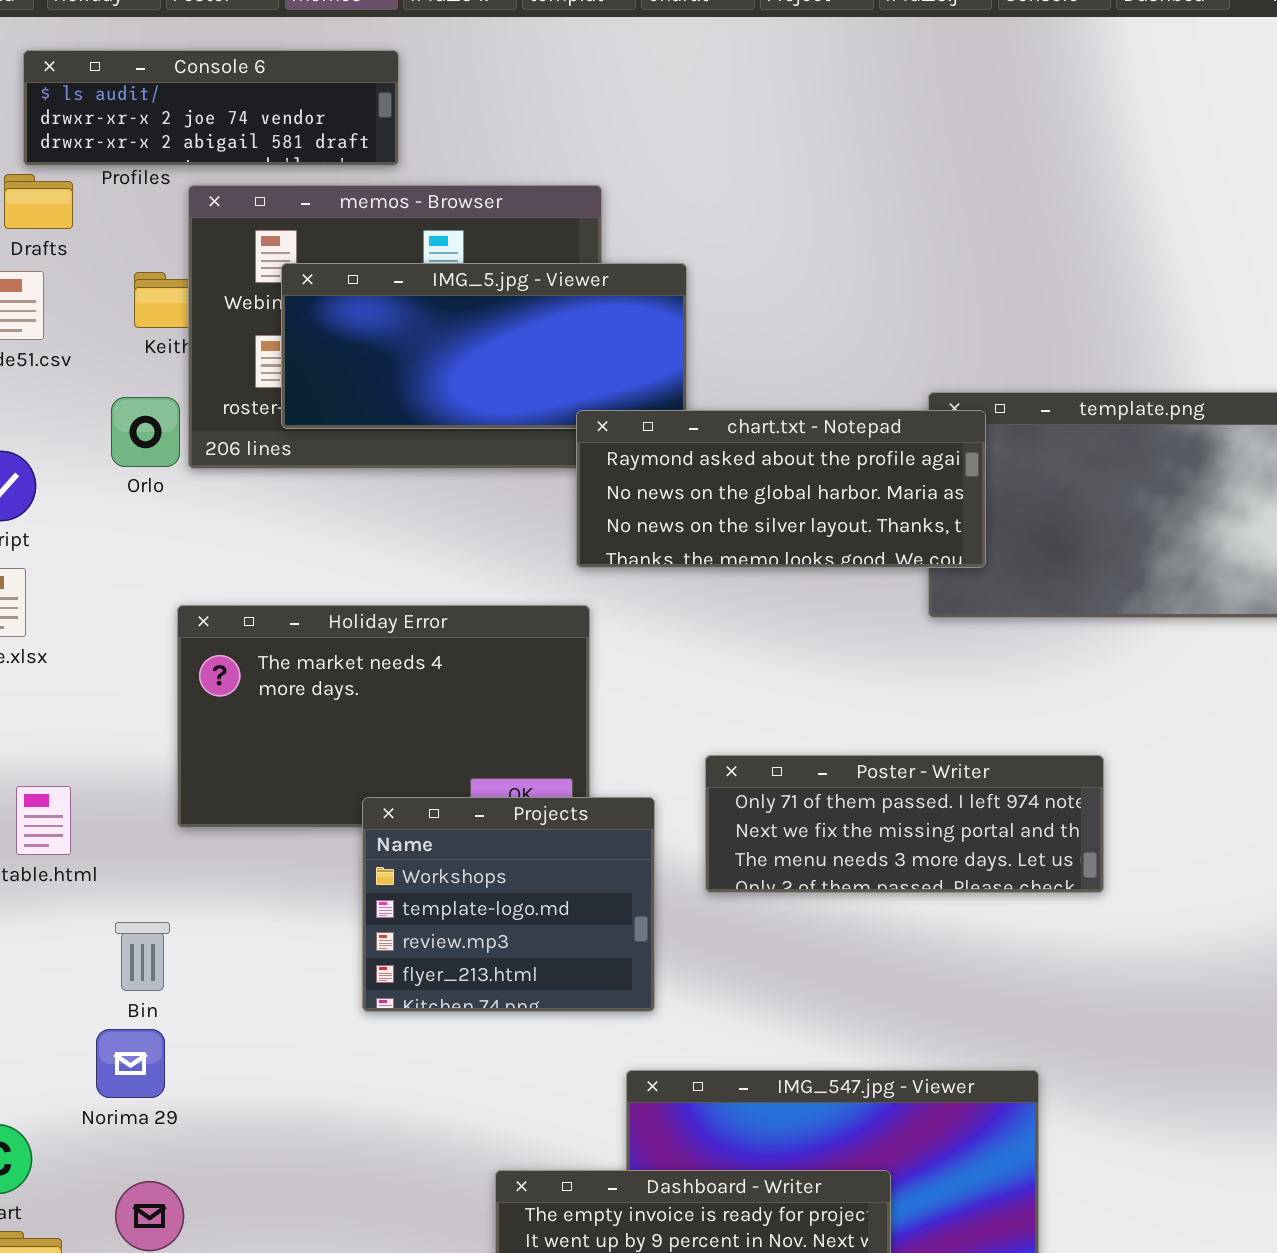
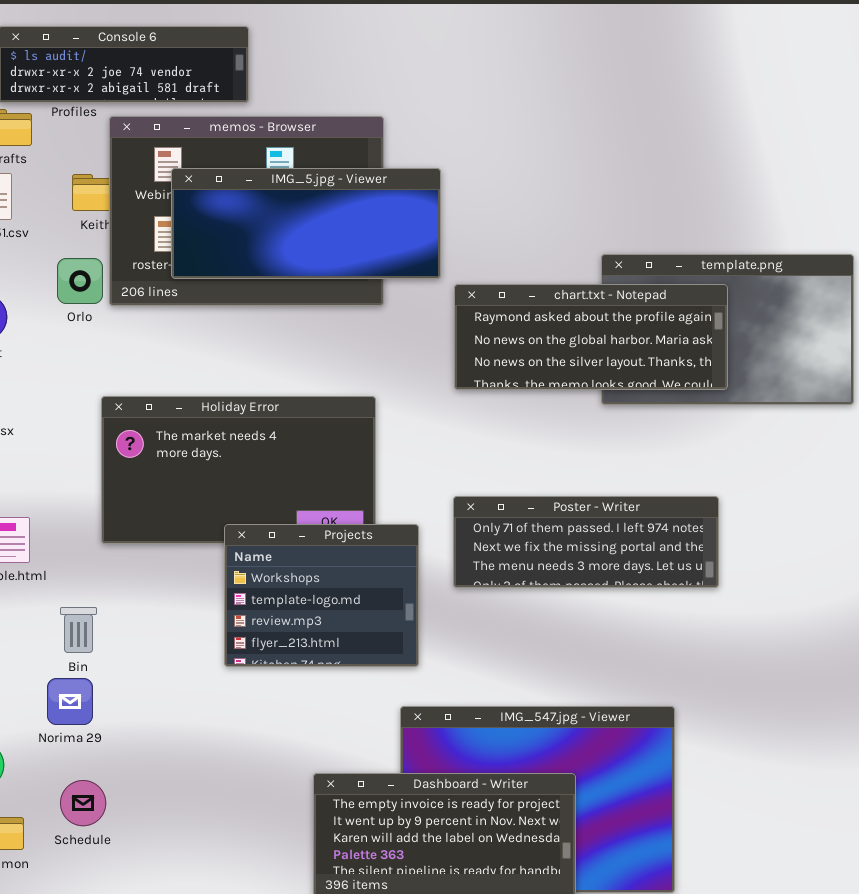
chart.txt - Notepad: [576,410,986,568] -> [454,284,728,390], moved

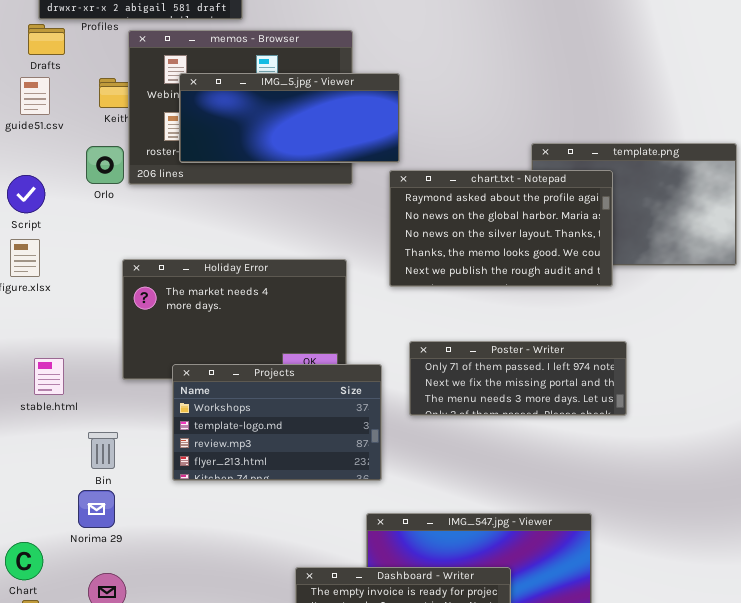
chart.txt - Notepad: [454,284,728,390] -> [389,170,613,287], moved, resized
Projects: [224,524,419,667] -> [172,364,382,481], resized

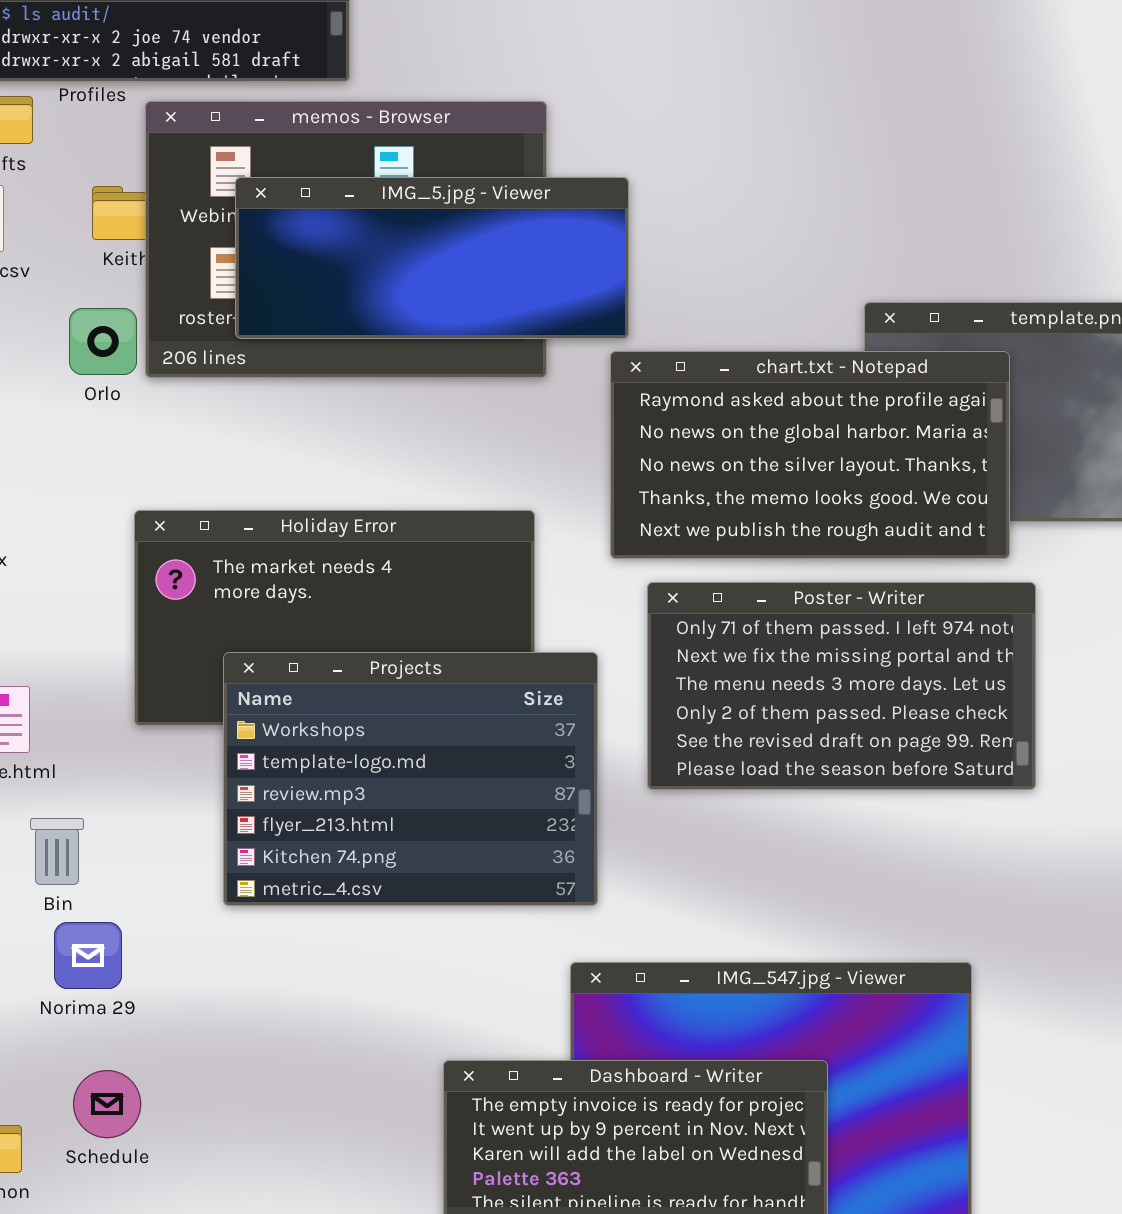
Poster - Writer: [409,341,627,416] -> [647,582,1036,790], resized
Projects: [172,364,382,481] -> [223,652,598,906], resized
Bin: [88,432,118,469] -> [30,818,84,885], moved

